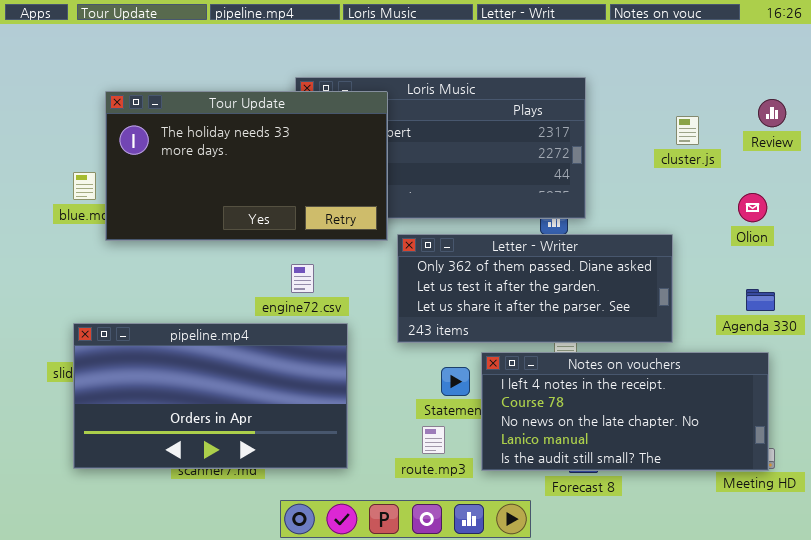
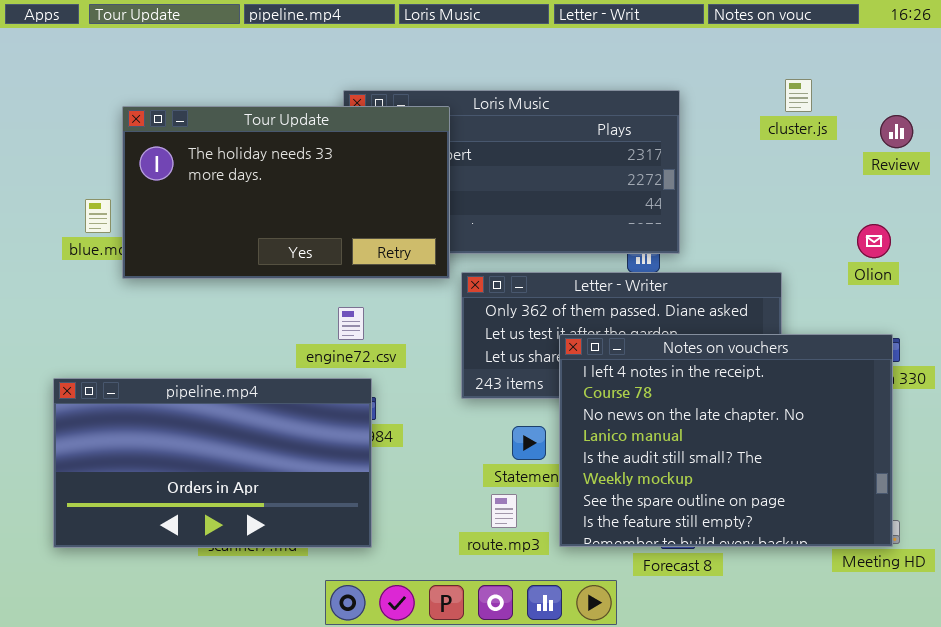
cluster.js: [676,116,699,145] -> [785,79,812,112], moved
pipeline.mp4: [73,323,348,469] -> [53,378,372,548], moved
Notes on vouchers: [481,352,769,471] -> [559,334,893,547], resized

